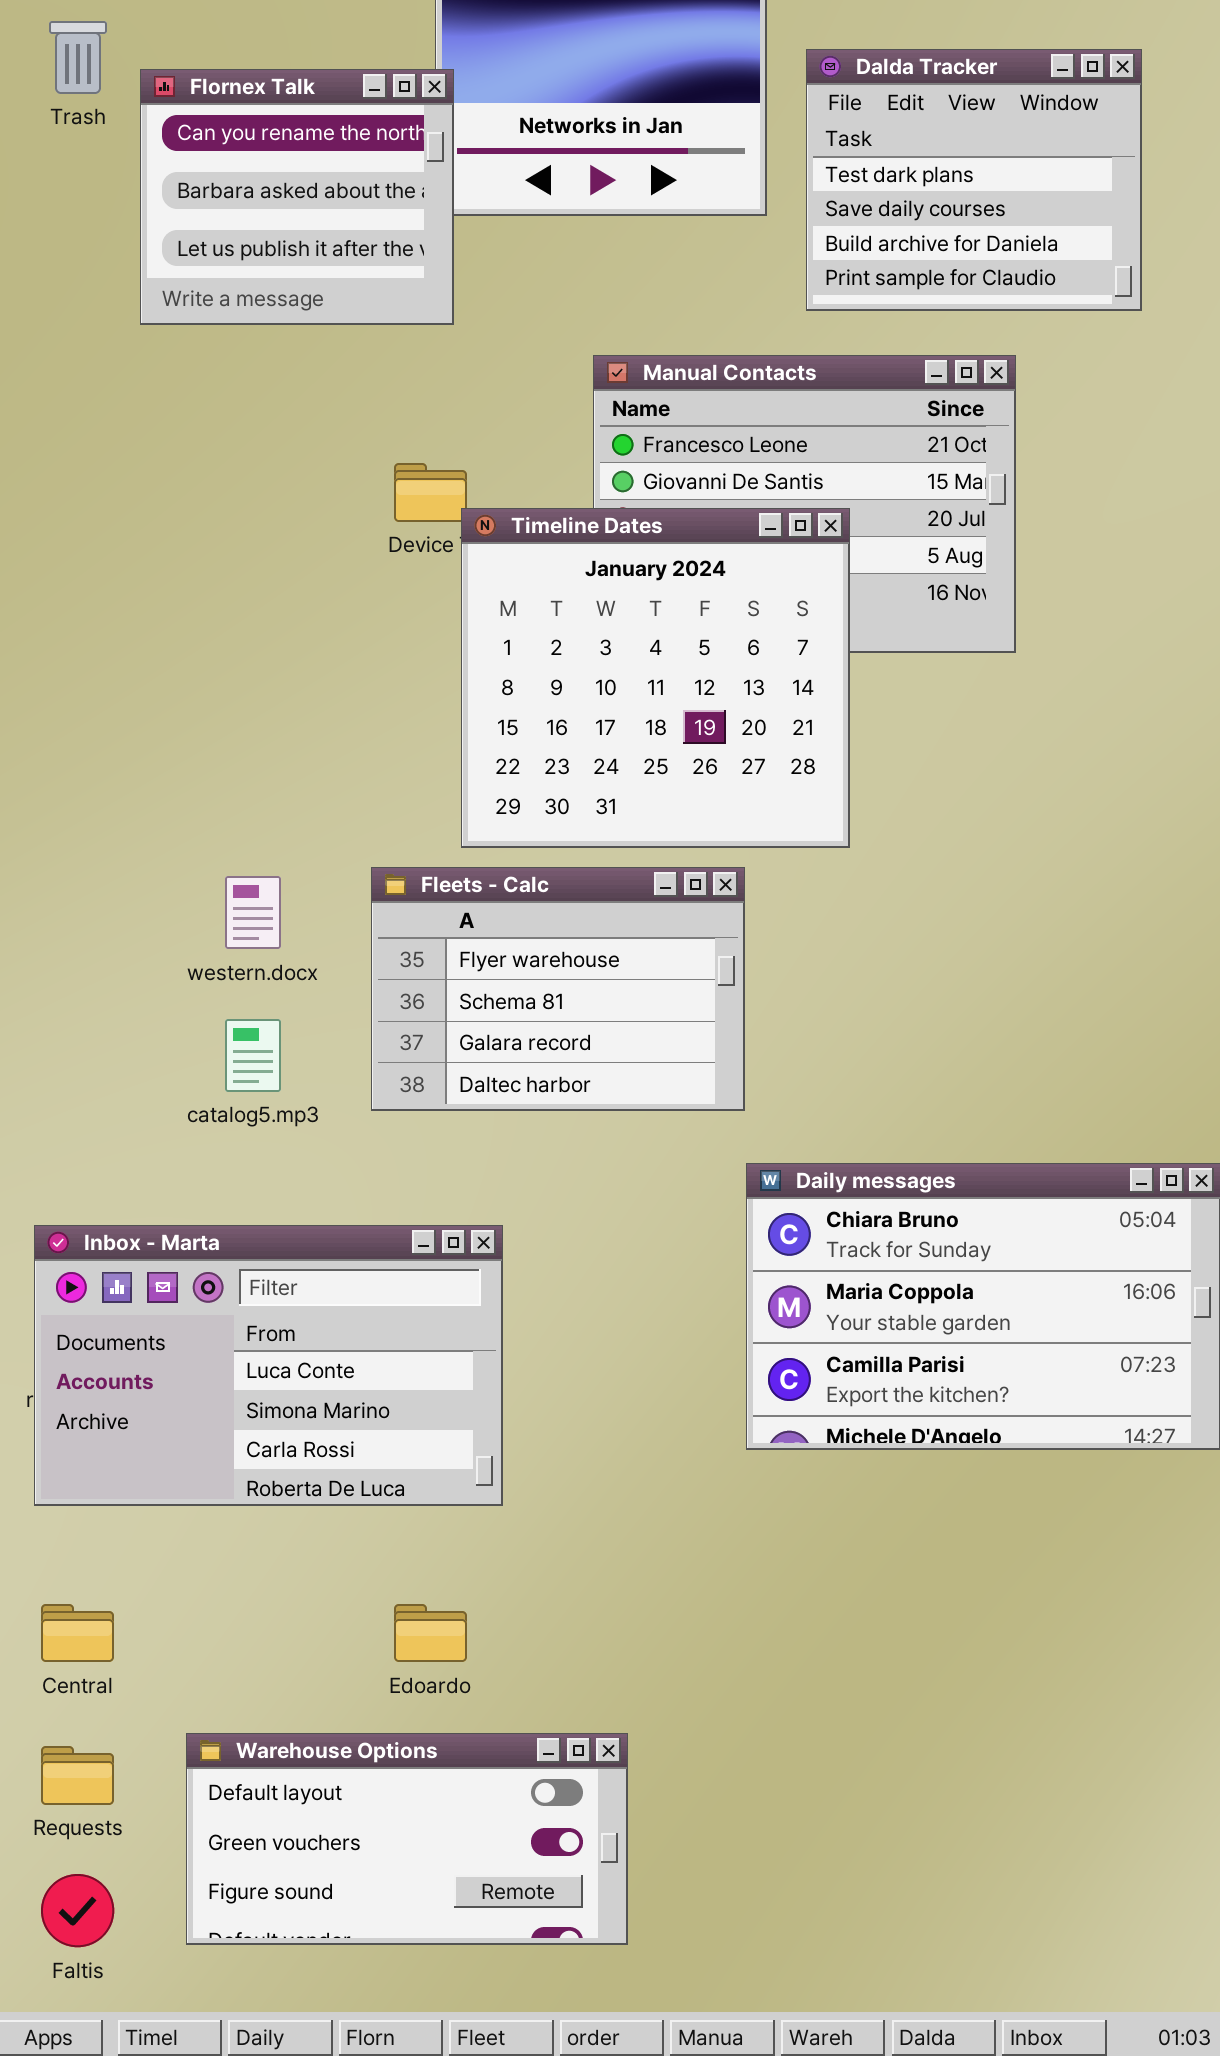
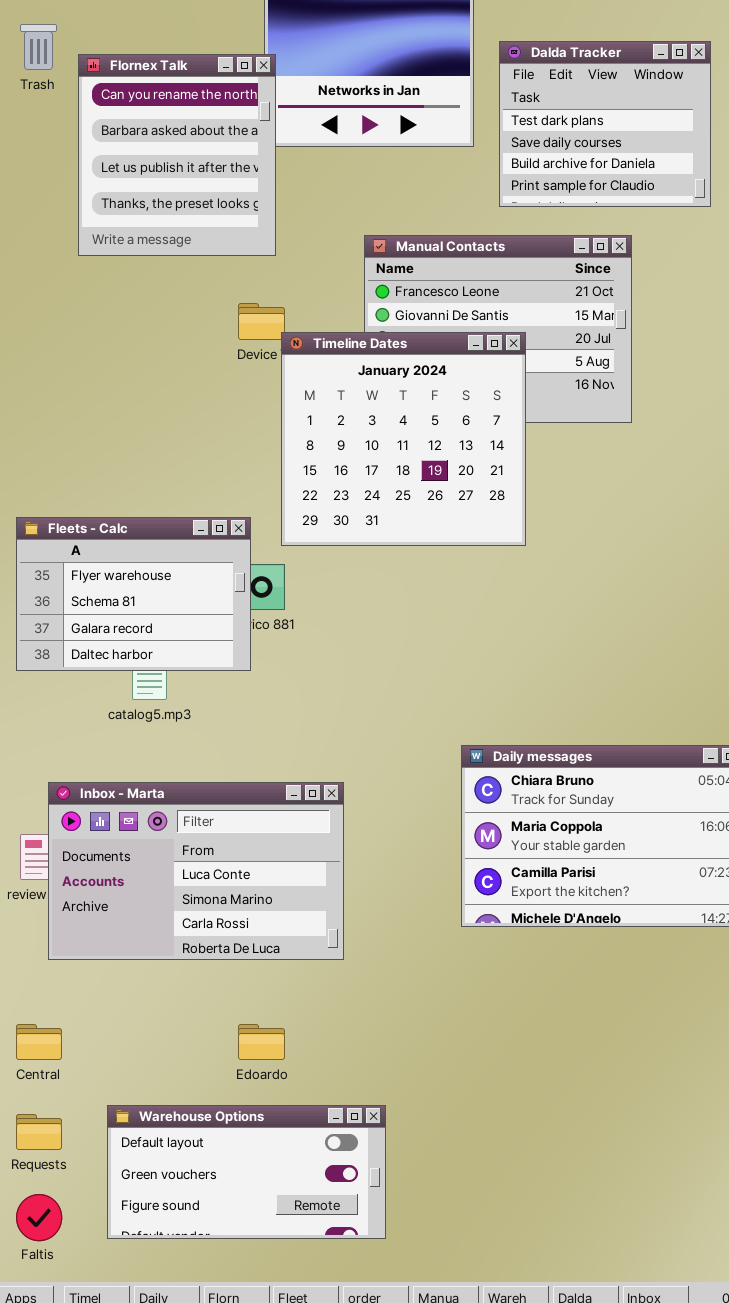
Flornex Talk: [140,69,454,325] -> [78,54,276,256], resized
Fleets - Calc: [371,867,745,1111] -> [16,517,251,671], moved
Inbox - Marta: [34,1225,503,1506] -> [48,782,344,960], moved

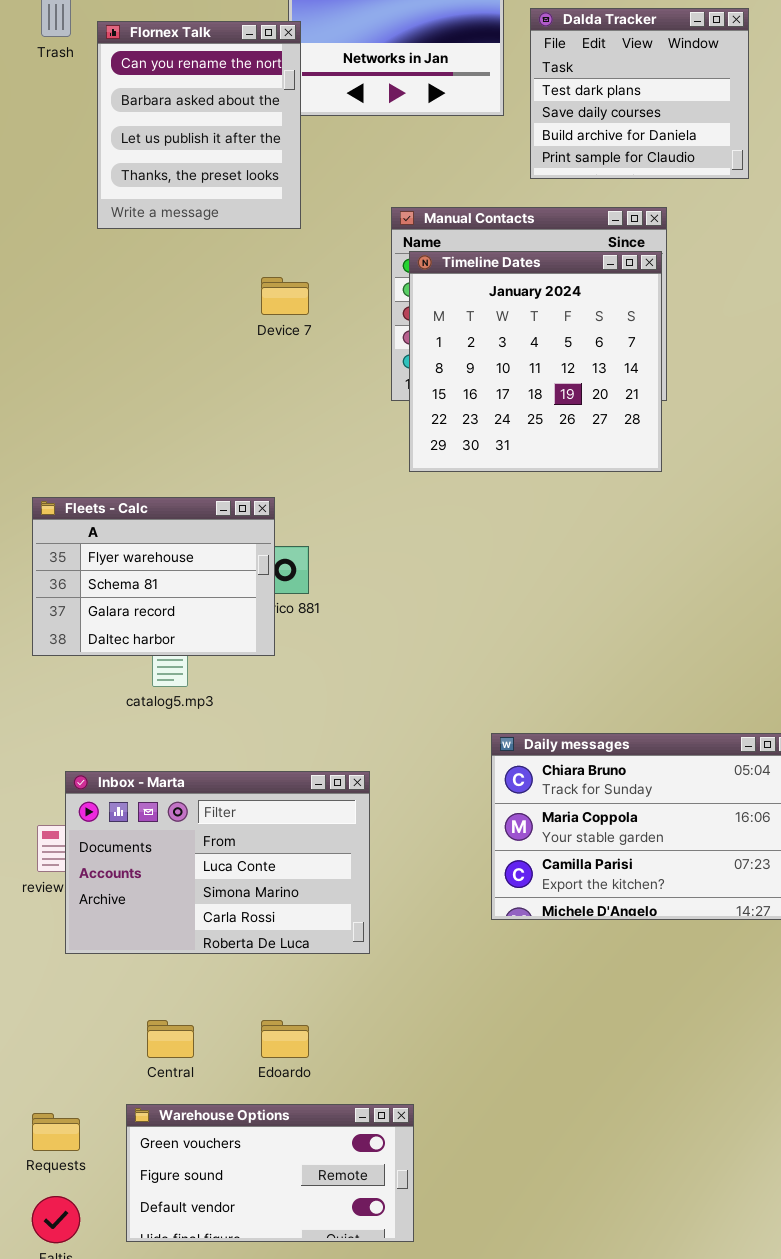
Timeline Dates: [281,332,526,546] -> [409,251,662,472], moved
Central: [16,1024,62,1060] -> [147,1020,194,1058], moved
Warehouse Options: [107,1105,386,1239] -> [126,1104,414,1242], scrolled down 1 row

